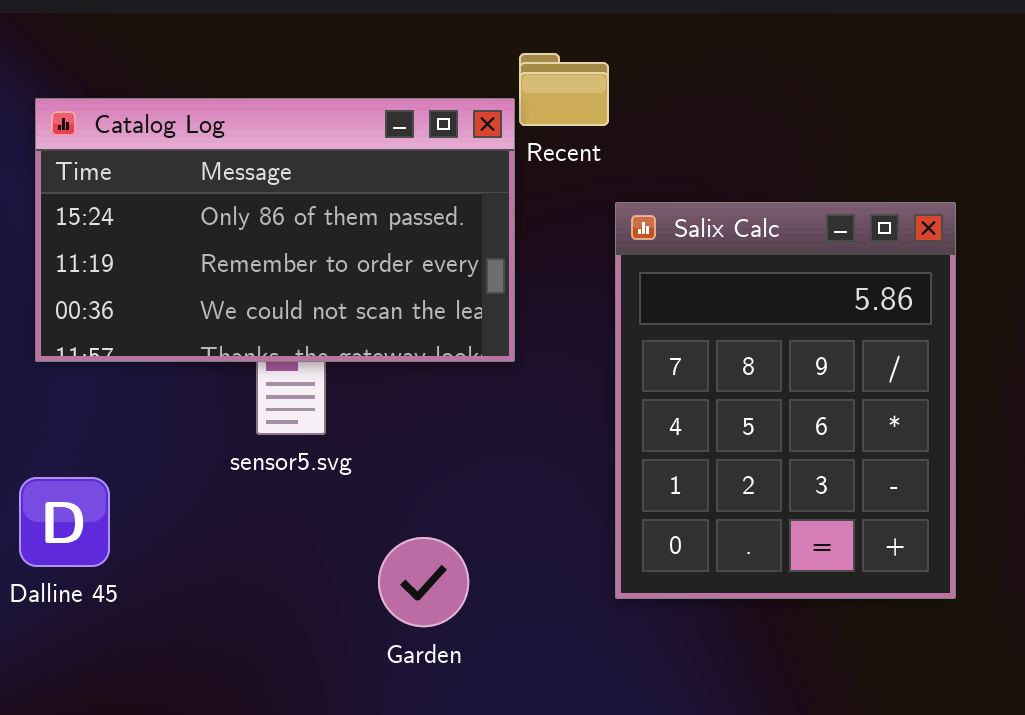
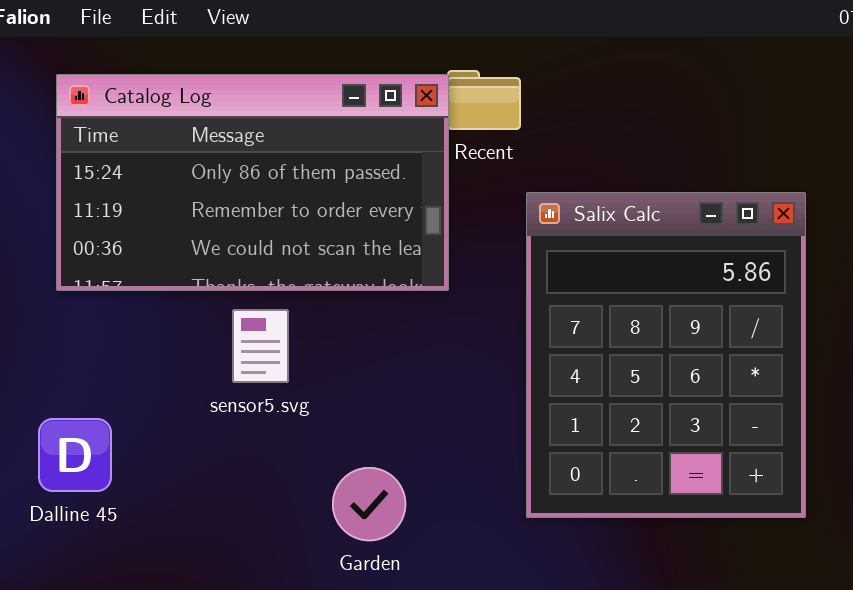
Catalog Log: [35,98,515,362] -> [56,74,449,291], moved

